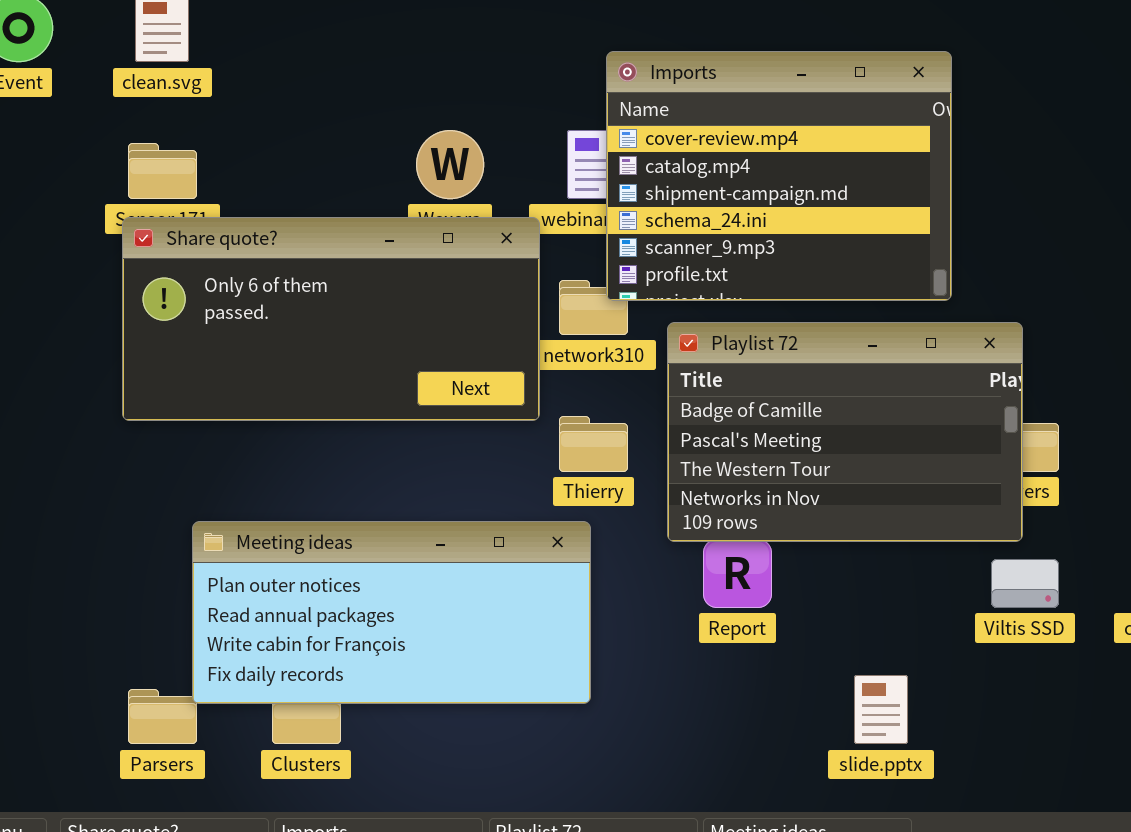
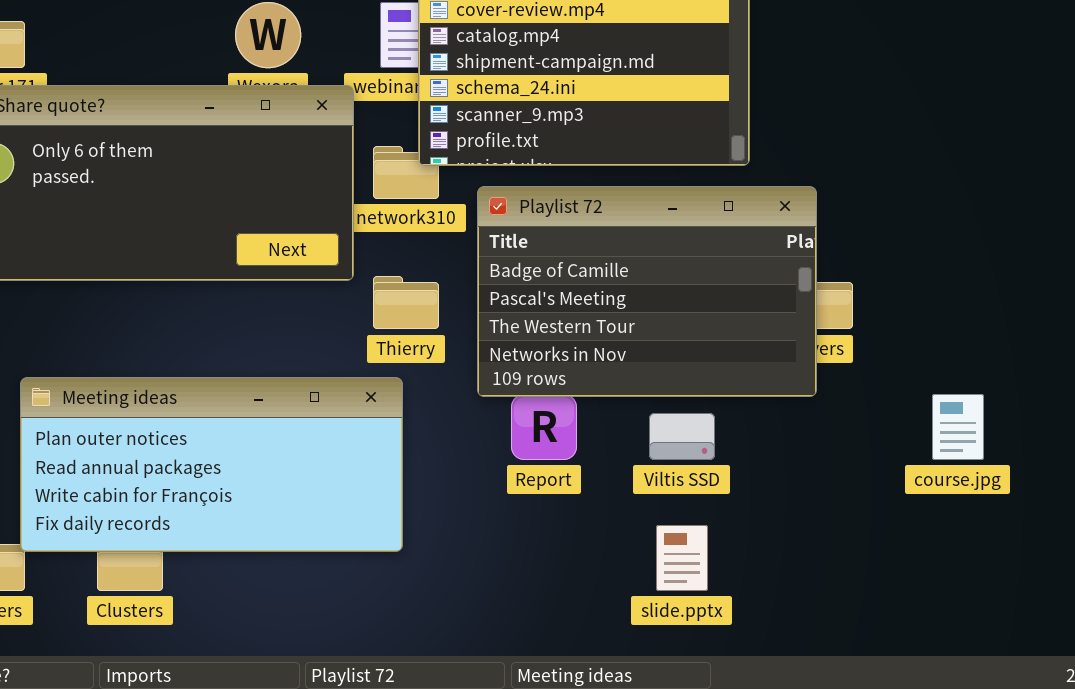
Viltis SSD: [991,559,1059,608] -> [649,413,715,460], moved

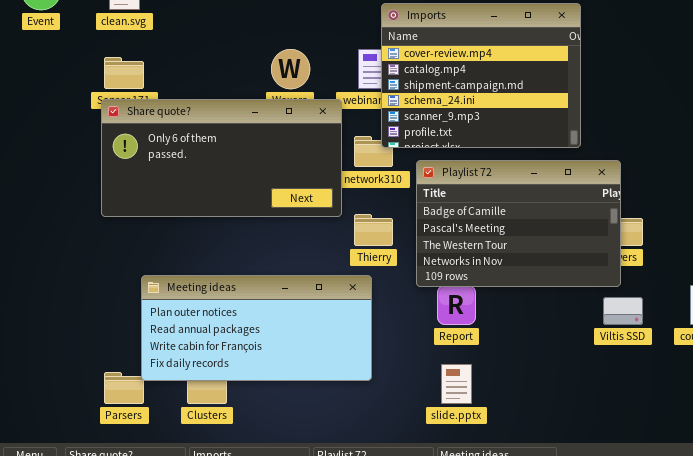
Viltis SSD: [649,413,715,460] -> [603,297,643,325], moved
slide.pptx: [656,525,708,591] -> [441,364,472,404], moved

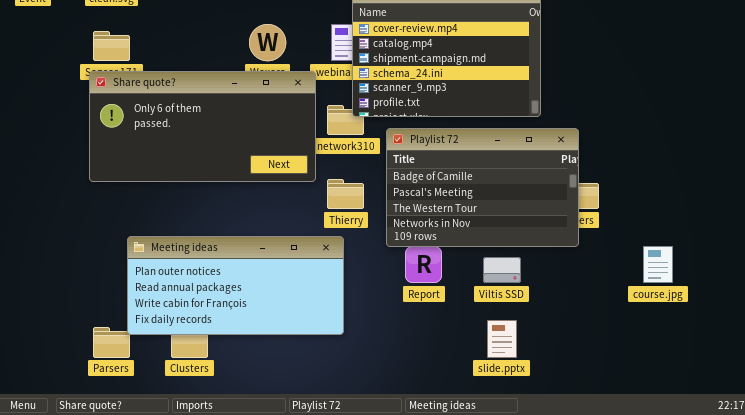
Viltis SSD: [603,297,643,325] -> [483,257,521,283], moved
slide.pptx: [441,364,472,404] -> [487,320,517,358], moved

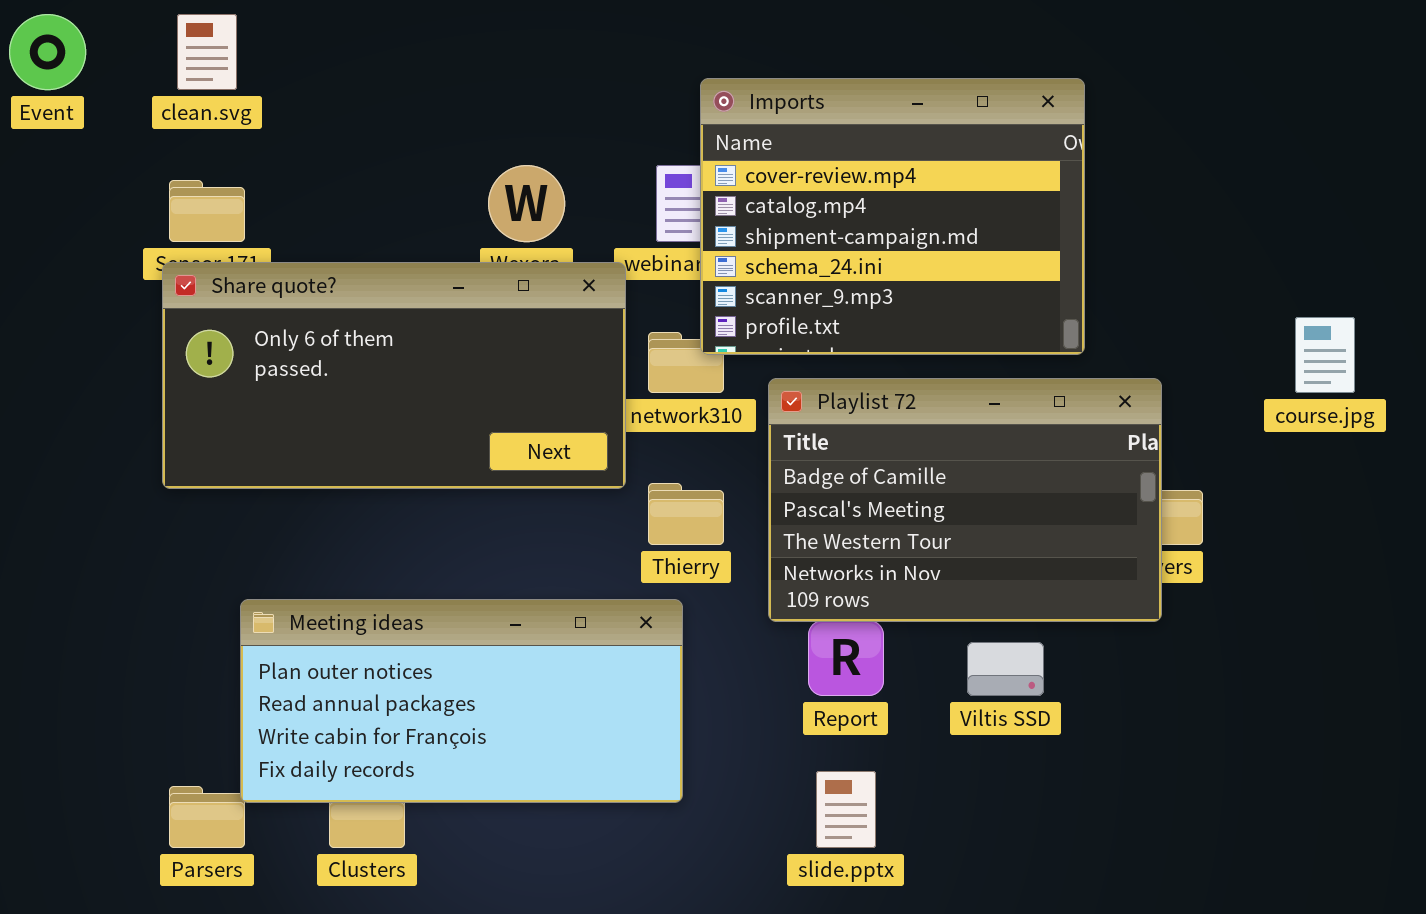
course.jpg: [643,246,673,283] -> [1295,317,1355,393], moved
slide.pptx: [487,320,517,358] -> [816,771,876,848], moved

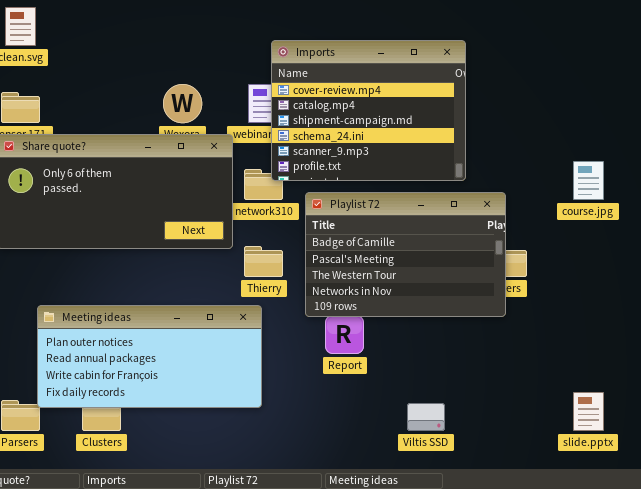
Viltis SSD: [967,642,1044,696] -> [407,403,445,431], moved
slide.pptx: [816,771,876,848] -> [573,392,604,431], moved

